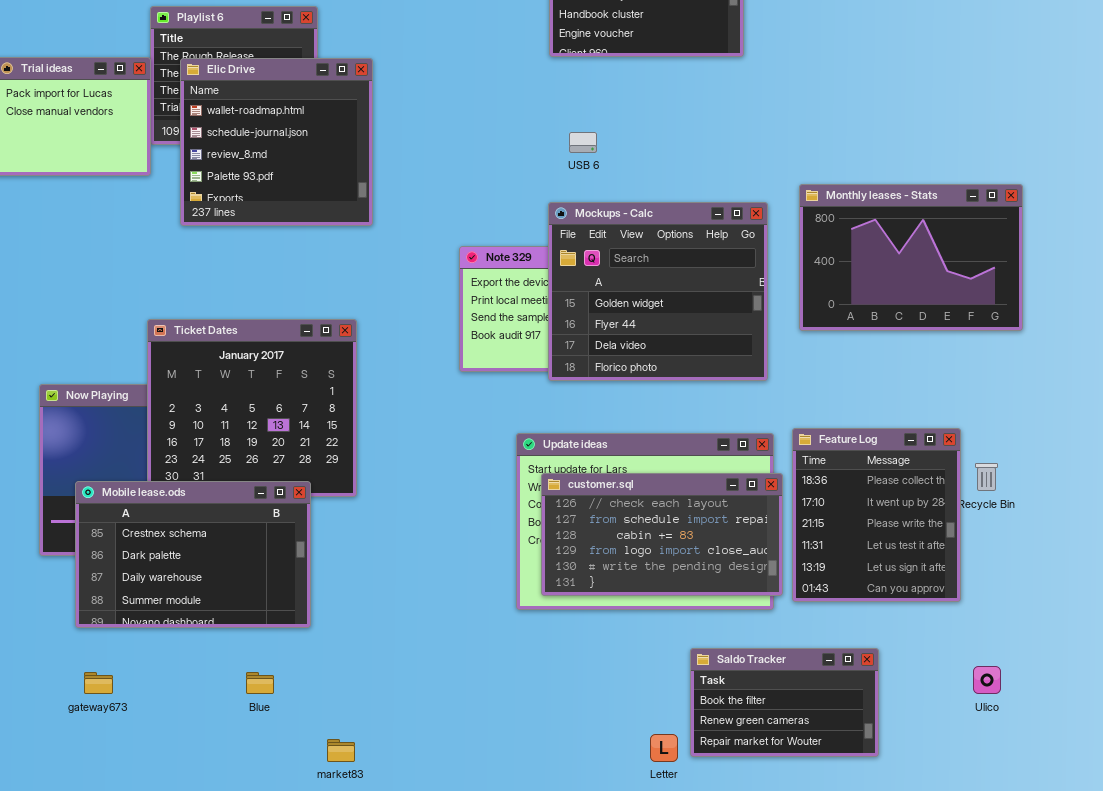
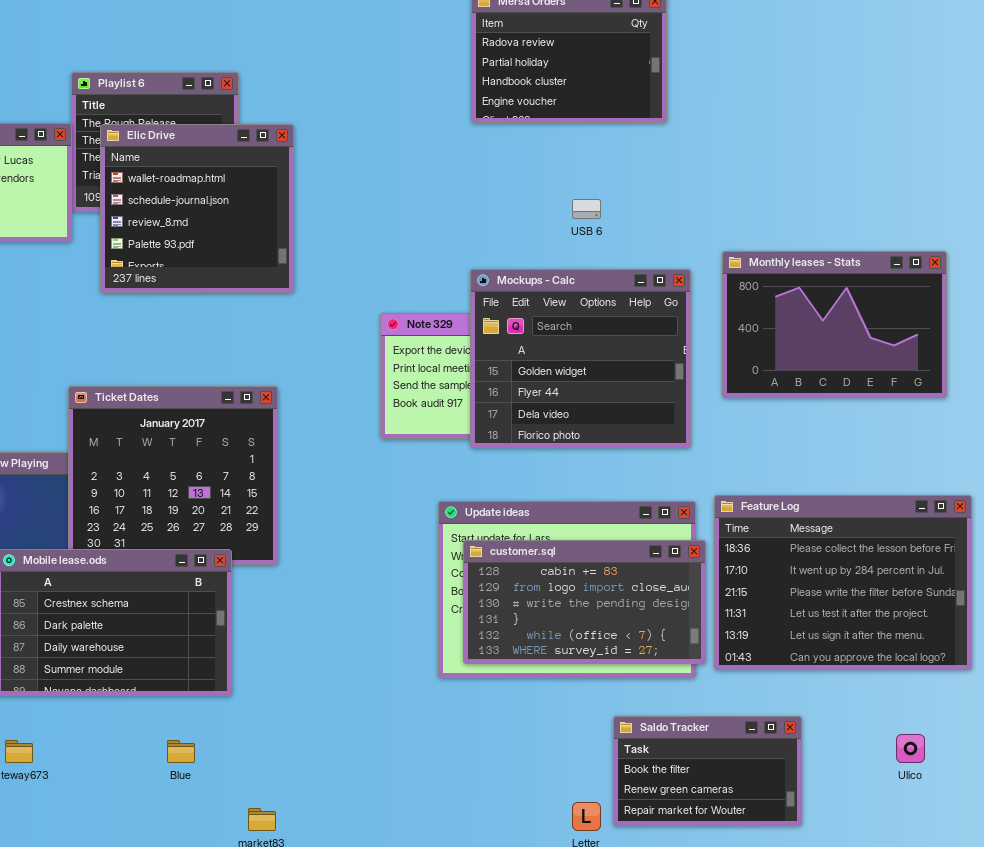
USB 6: [569,132,597,153] -> [572,199,601,219], moved
Feature Log: [792,428,961,602] -> [714,495,972,670], resized
customer.sql: [541,473,783,596] -> [463,540,706,664], scrolled down 2 rows

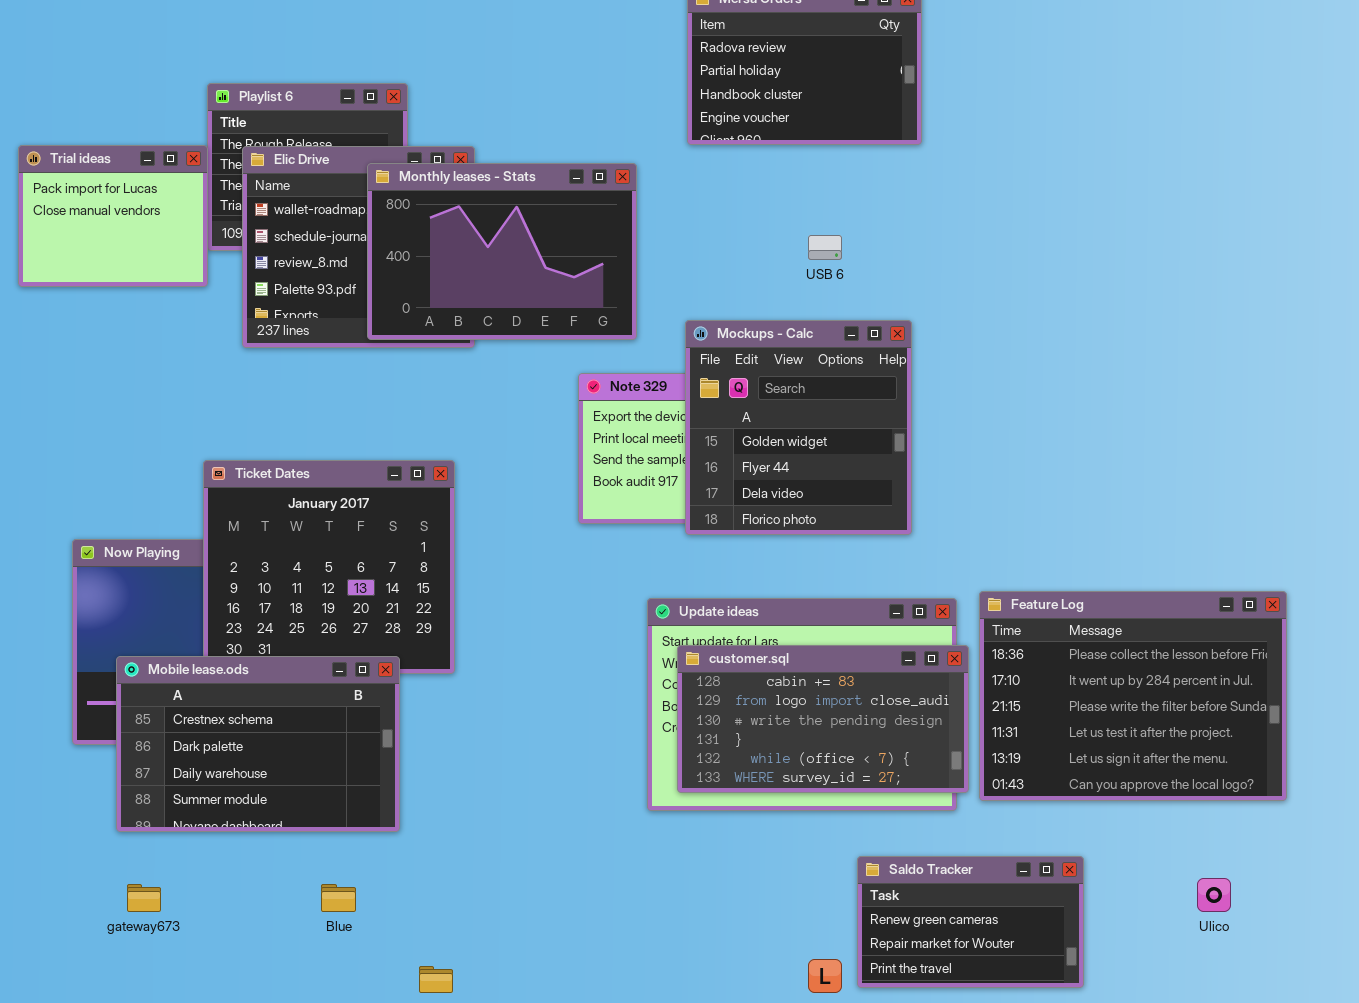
Monthly leases - Stats: [722,251,947,398] -> [367,163,637,340], moved
Mockups - Calc: [470,269,691,448] -> [685,320,912,535], resized
Saldo Tracker: [613,716,802,826] -> [857,856,1084,988], scrolled down 1 row

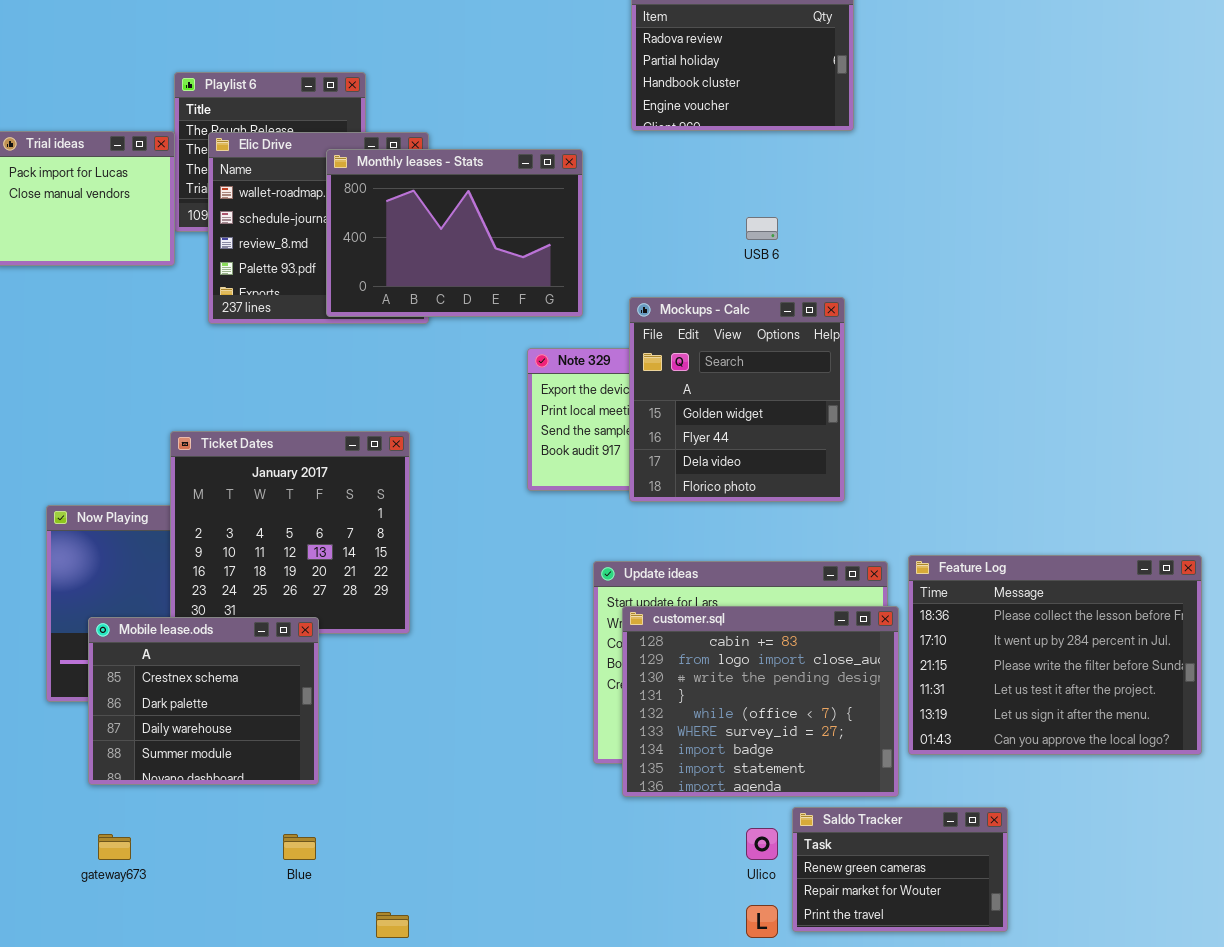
customer.sql: [677,645,969,793] -> [622,606,899,797], resized
Mobile lease.ods: [116,656,400,832] -> [88,617,319,785], resized
Ulico: [1197,878,1231,912] -> [746,828,778,860], moved

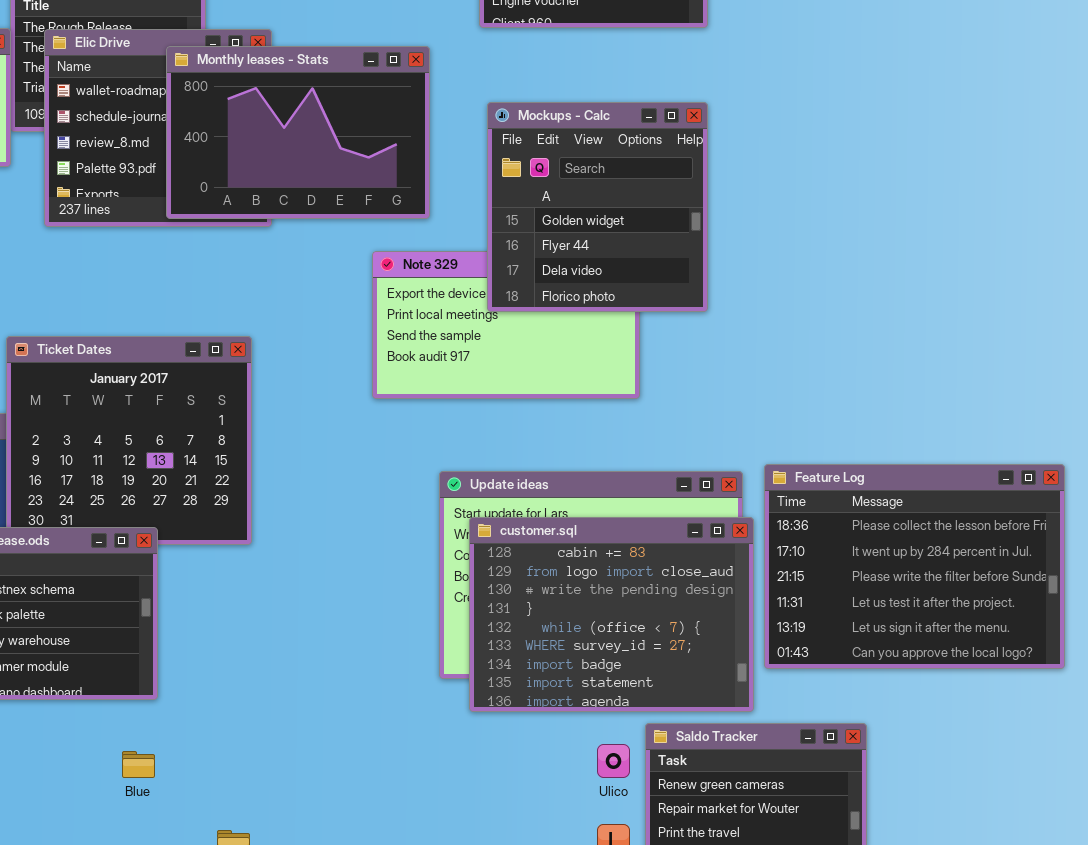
Mockups - Calc: [629,297,845,502] -> [487,102,708,312], moved

